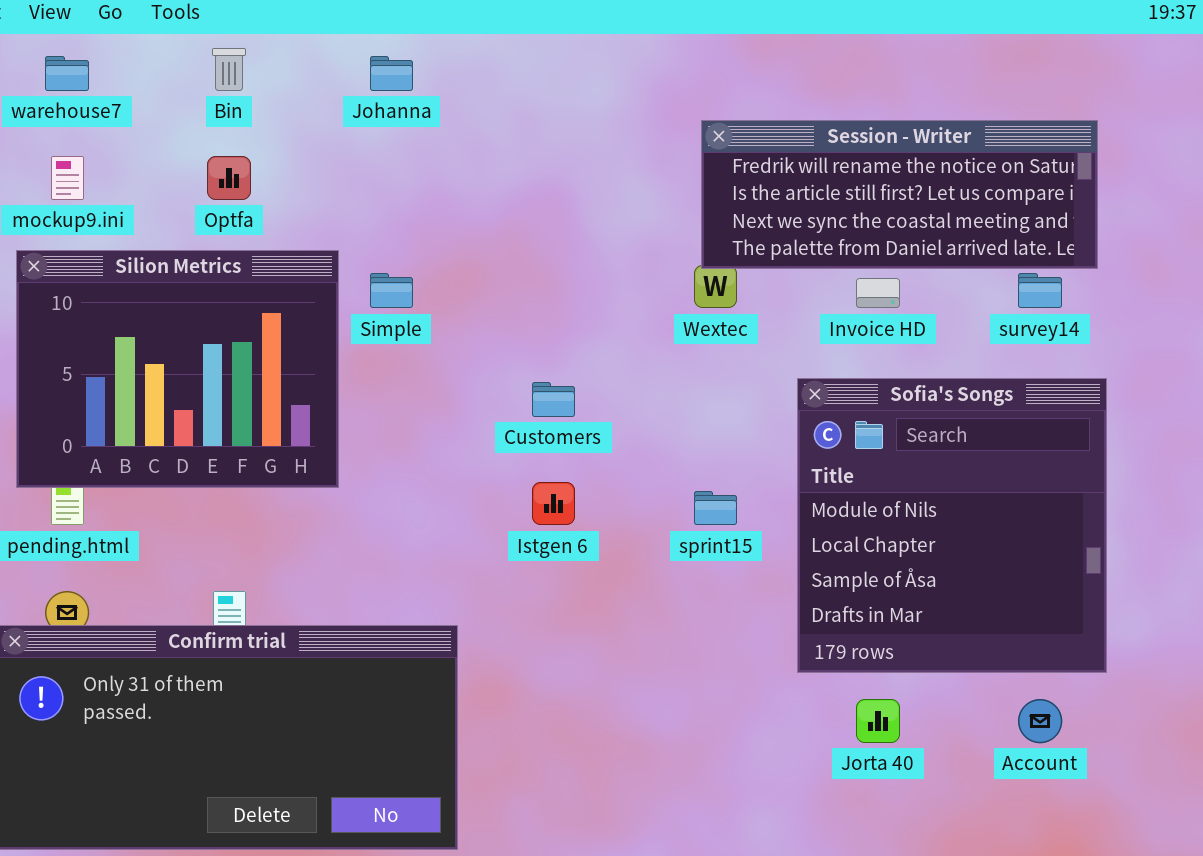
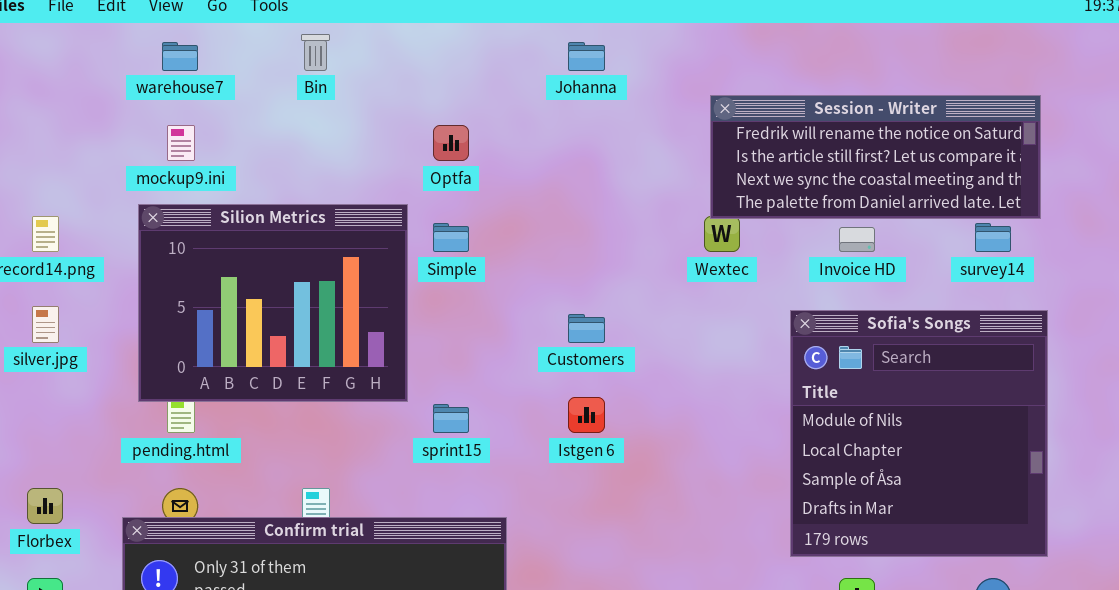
Johanna: [370,56,413,91] -> [568,42,605,71], moved
Optfa: [207,156,251,200] -> [433,125,469,161], moved
sprint15: [694,491,737,525] -> [433,404,469,433], moved

